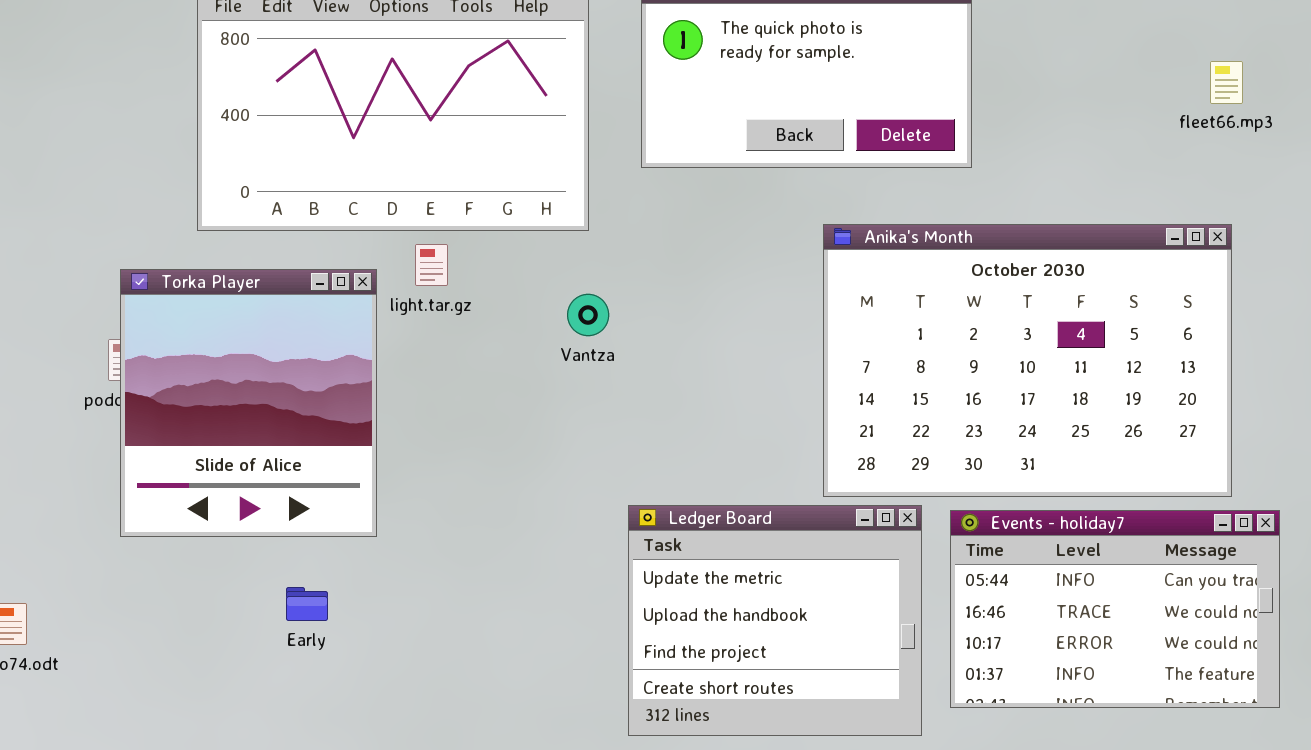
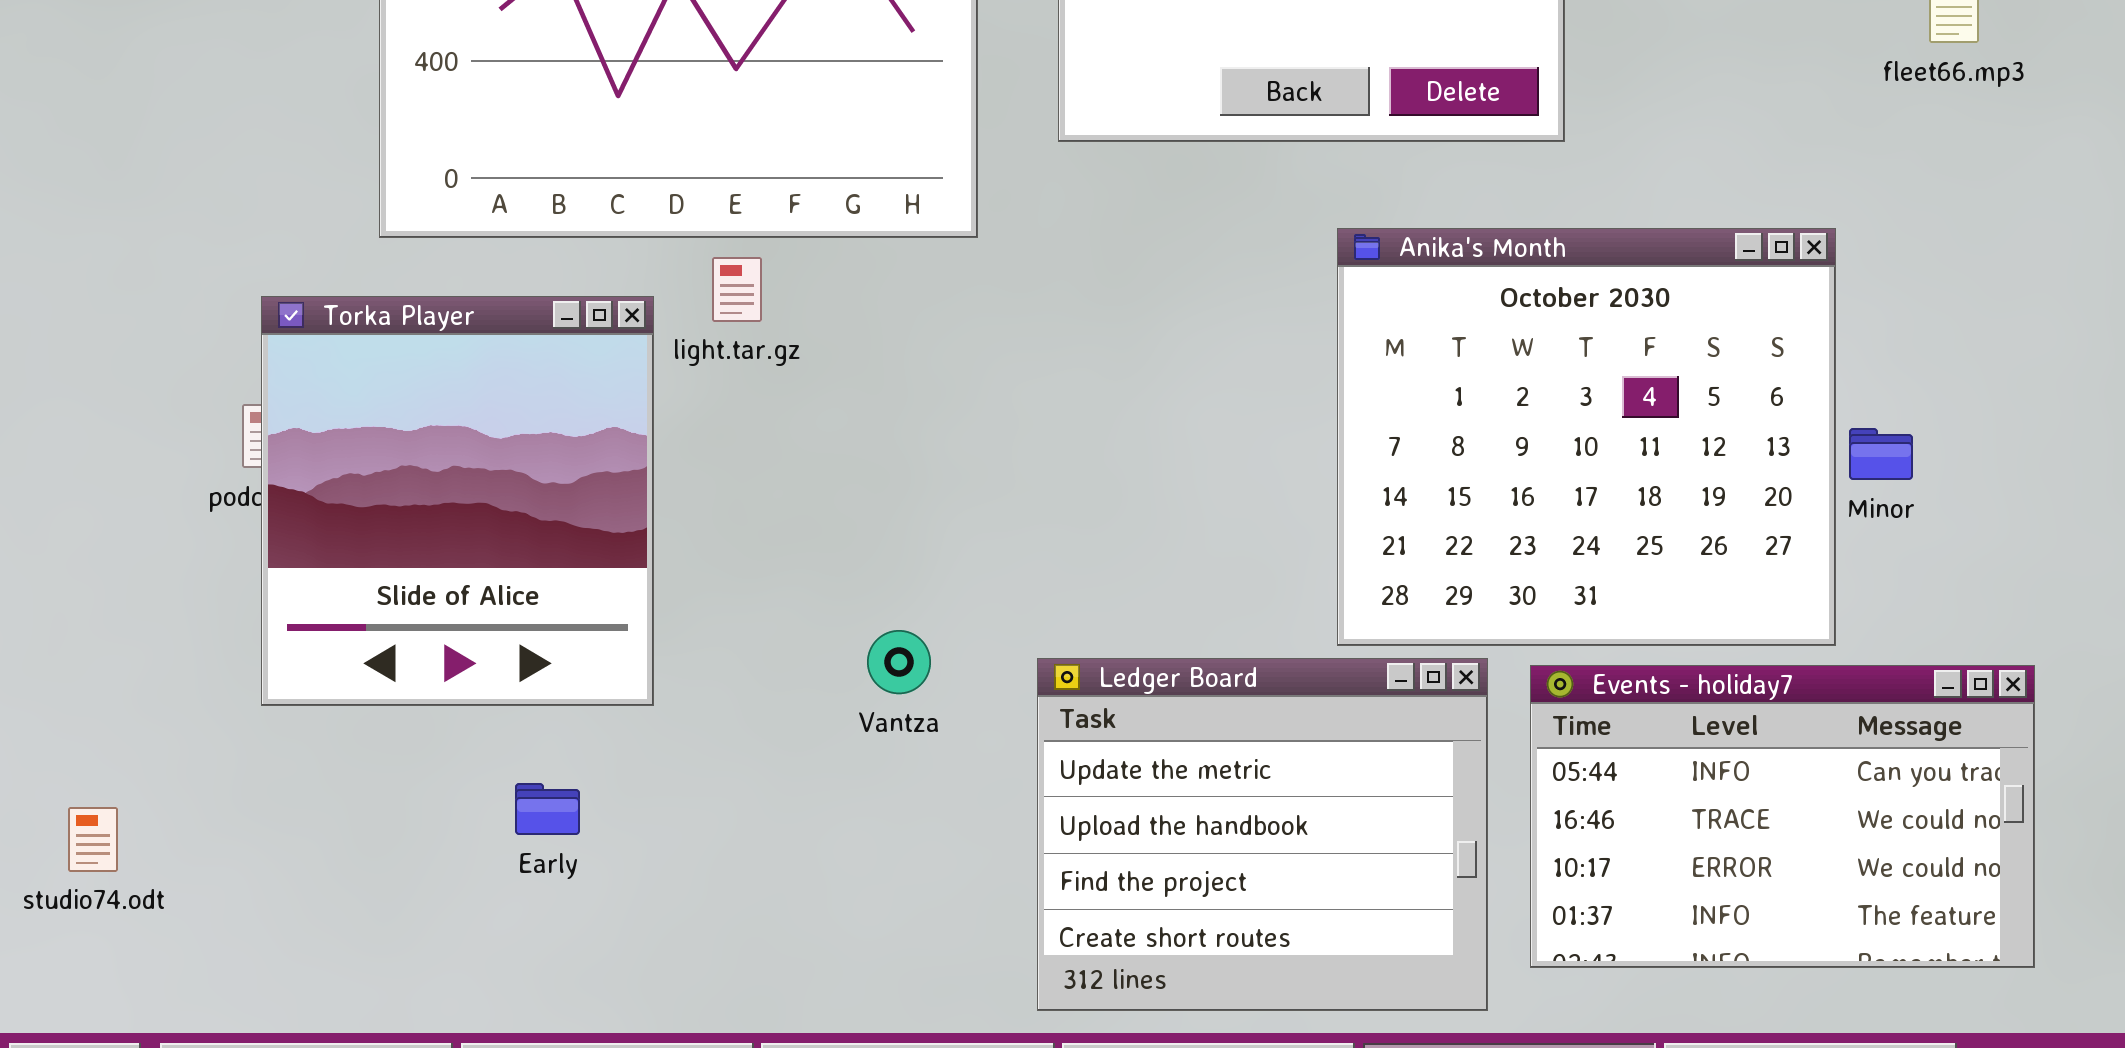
Anika's Month: [823,224,1232,497] -> [1337,228,1836,646], resized
Vantza: [567,294,609,336] -> [867,630,931,694], moved

